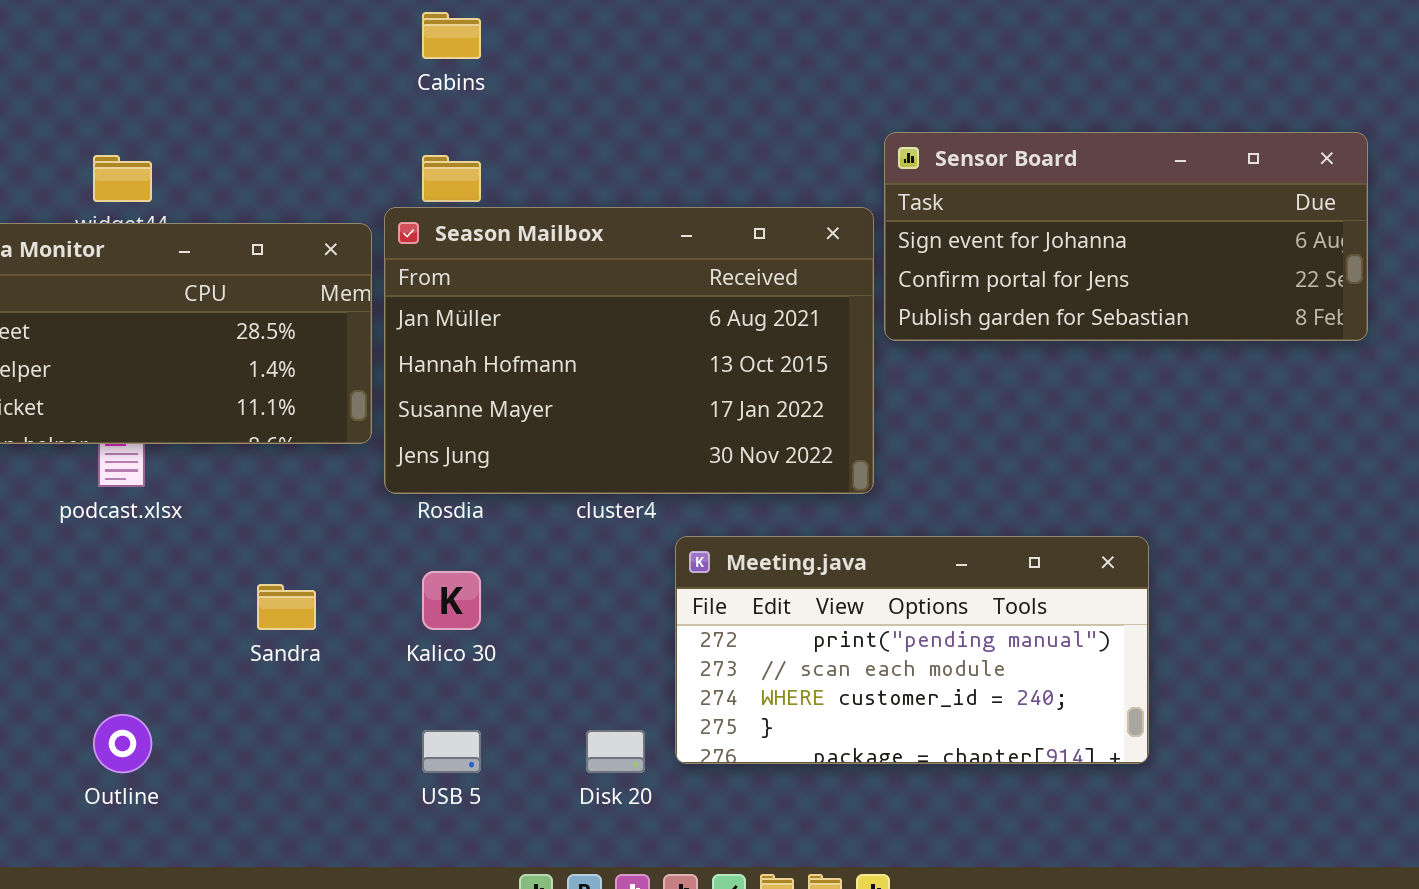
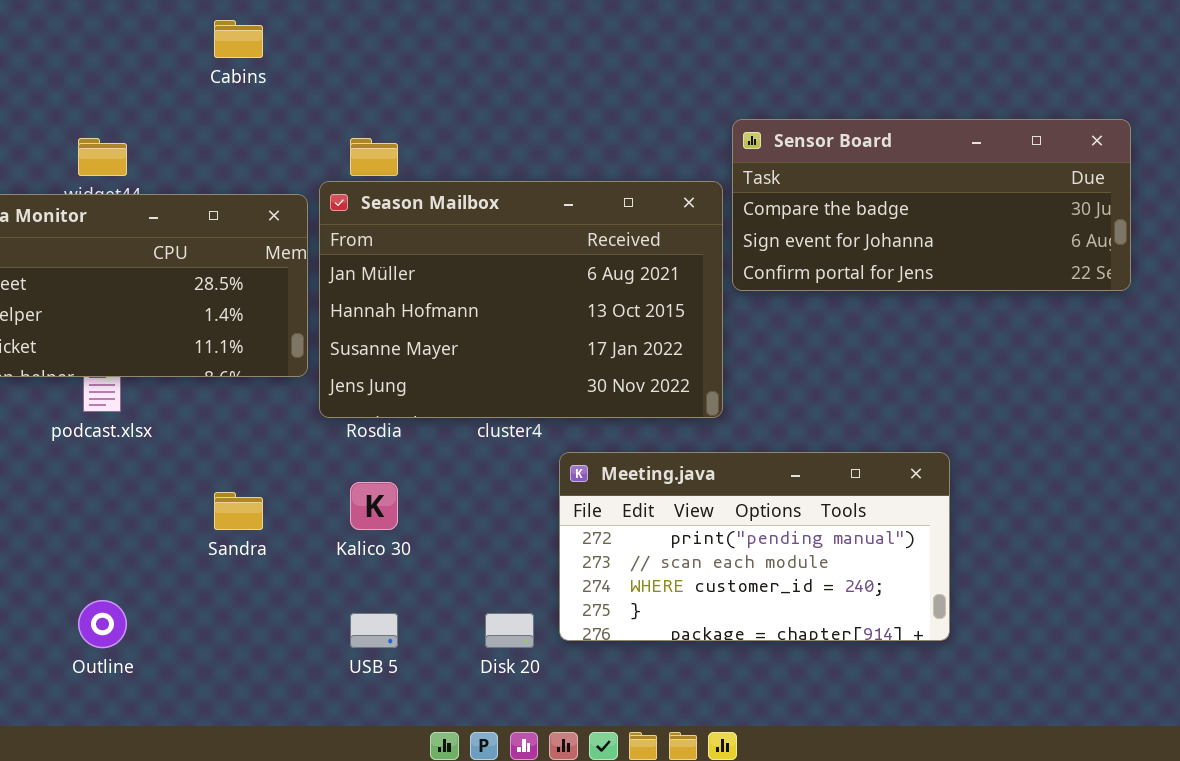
Cabins: [422,12,481,59] -> [214,20,263,58], moved
Sensor Board: [884,132,1368,341] -> [732,119,1131,291], scrolled up 1 row

